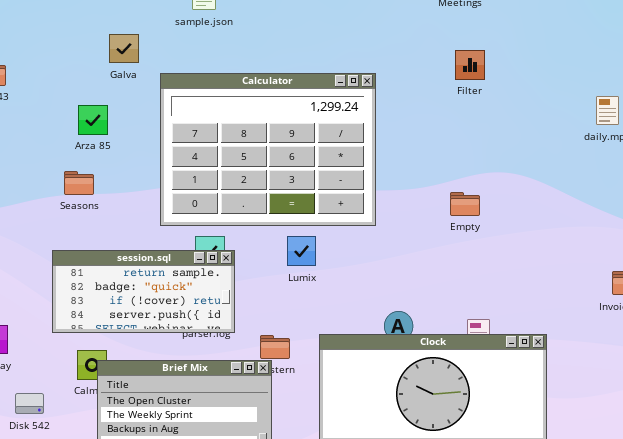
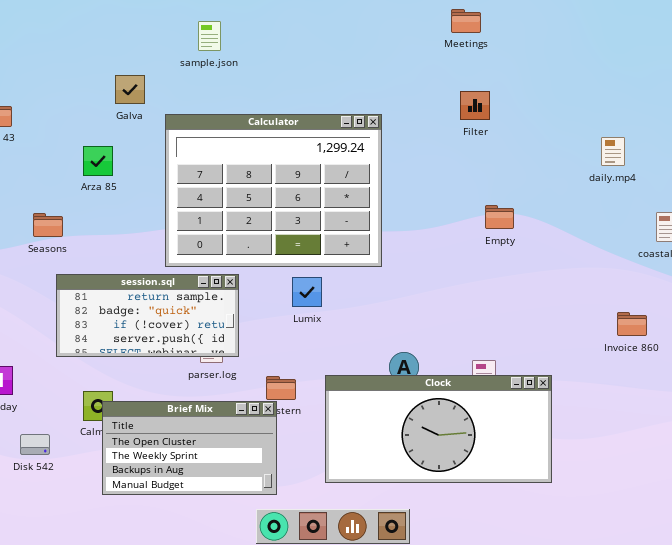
Seasons: [64,171,94,195] -> [33,213,63,237], moved
Empty: [450,192,480,216] -> [485,205,514,229], moved
session.sql: [52,250,235,333] -> [56,274,239,357], moved

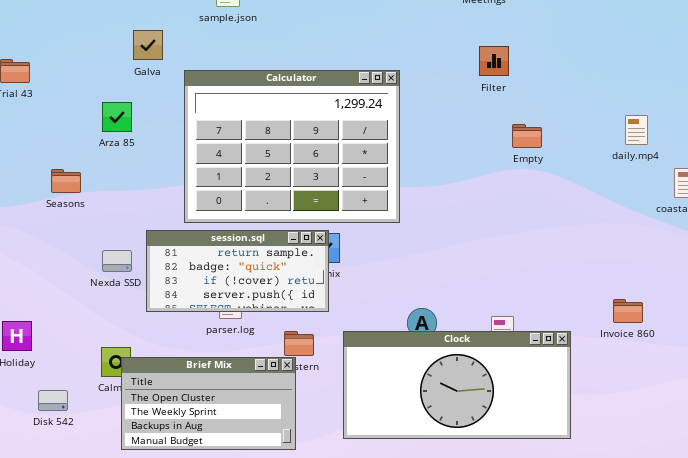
daily.mp4: [601,137,625,166] -> [625,115,648,145], moved
Empty: [485,205,514,229] -> [512,124,542,148], moved
session.sql: [56,274,239,357] -> [146,230,329,312], moved
Invoice 860: [617,312,647,336] -> [613,299,643,323], moved

